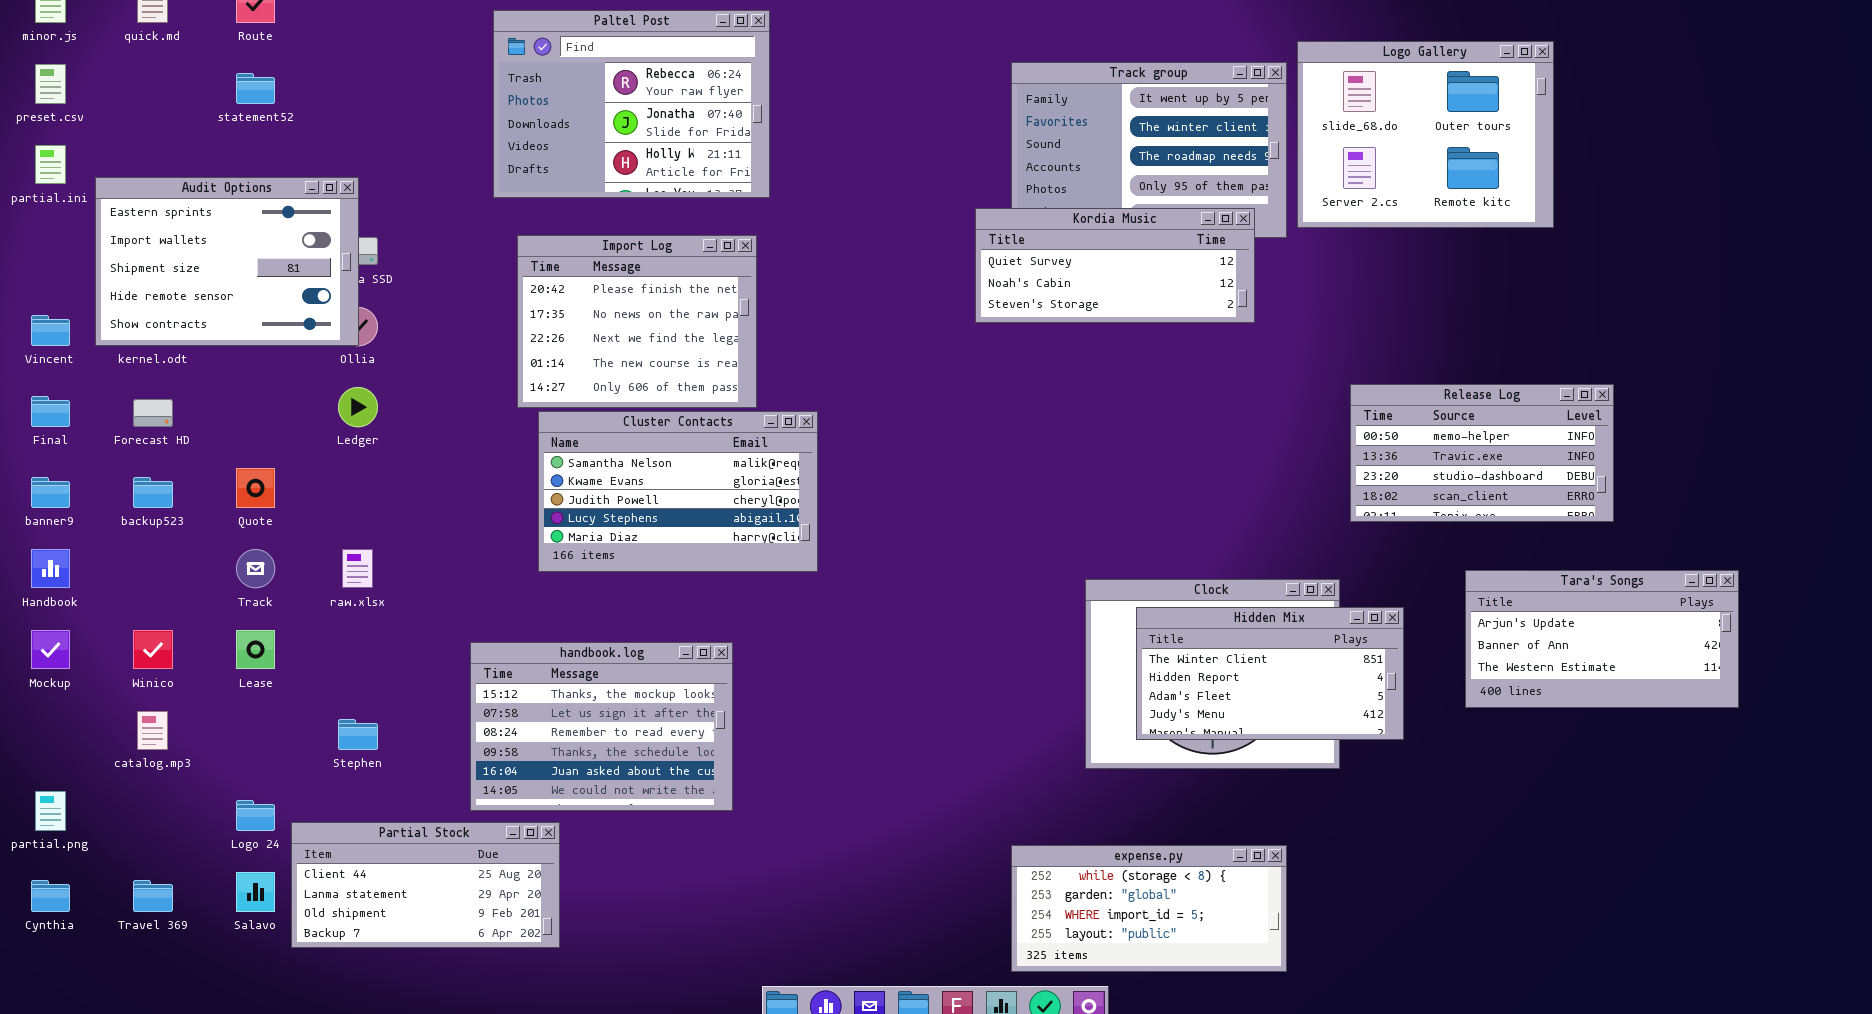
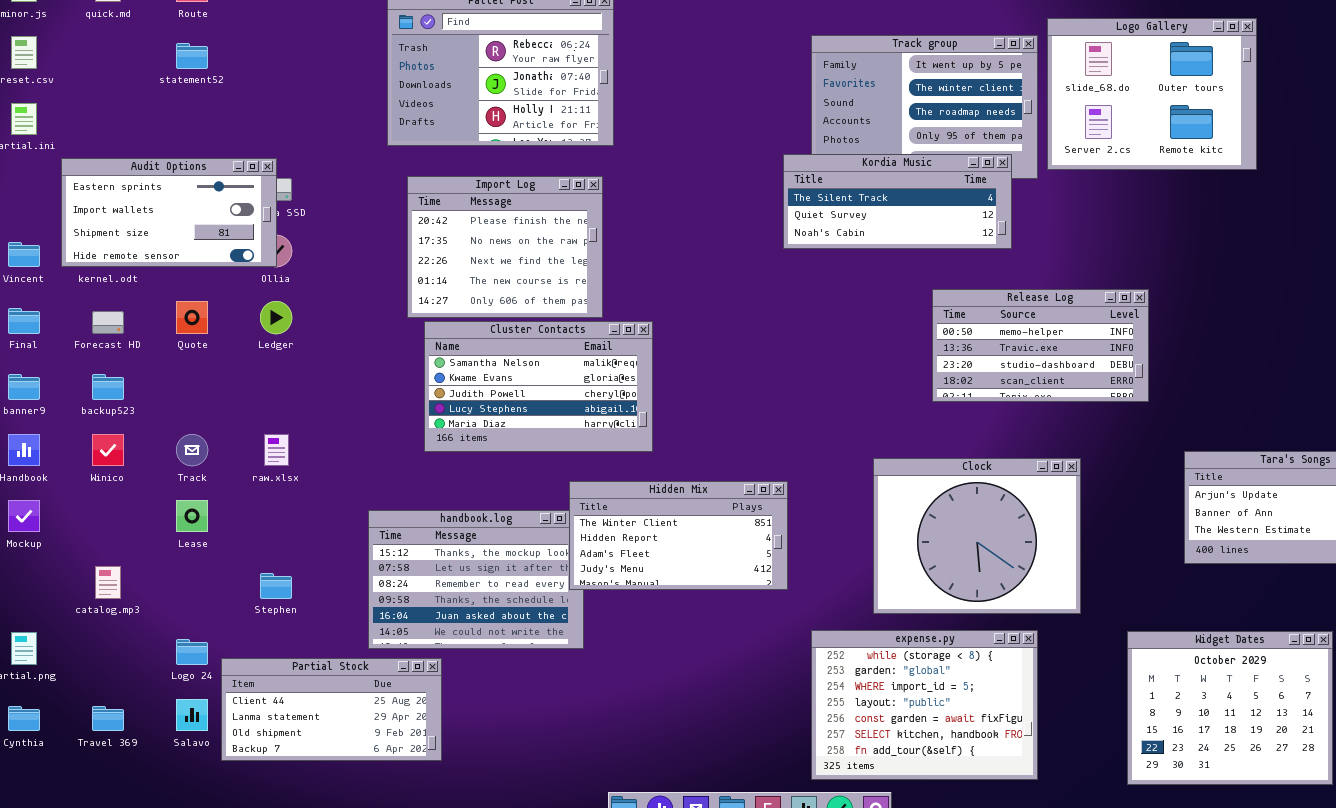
Audit Options: [95,177,359,346] -> [61,158,277,267], resized
Kordia Music: [975,208,1255,323] -> [783,154,1012,249], scrolled up 1 row
Release Log: [1350,384,1614,522] -> [932,289,1149,402], moved
Quote: [236,468,275,508] -> [176,301,208,334], moved
Hidden Mix: [1136,607,1404,740] -> [569,481,788,590], moved
Winico: [133,630,173,669] -> [92,434,124,466], moved
Widget Dates: none -> [1127,631,1333,785], opened
expense.py: [1011,845,1287,972] -> [811,630,1038,780], resized

